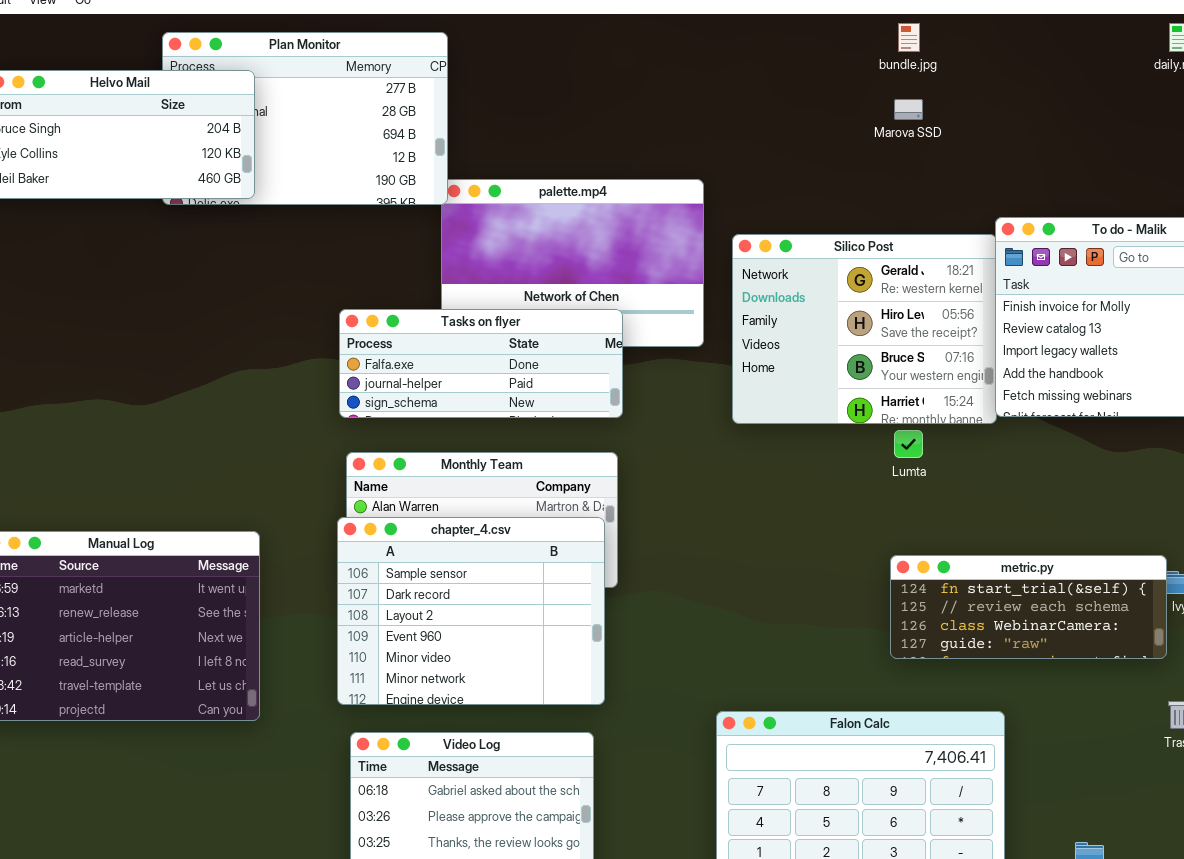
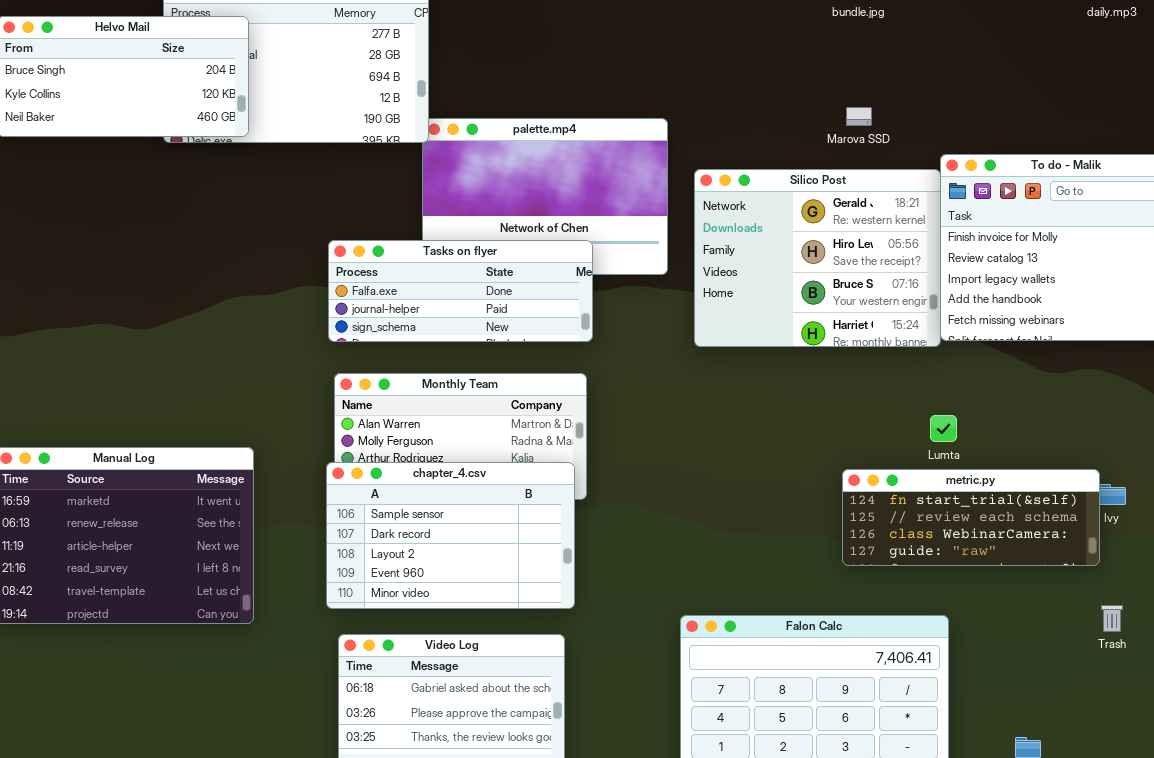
Marova SSD: [894,99,923,120] -> [846,107,872,126], moved
Lumta: [894,430,923,458] -> [930,415,957,442], moved
chapter_4.csv: [337,517,605,705] -> [326,462,575,609], resized

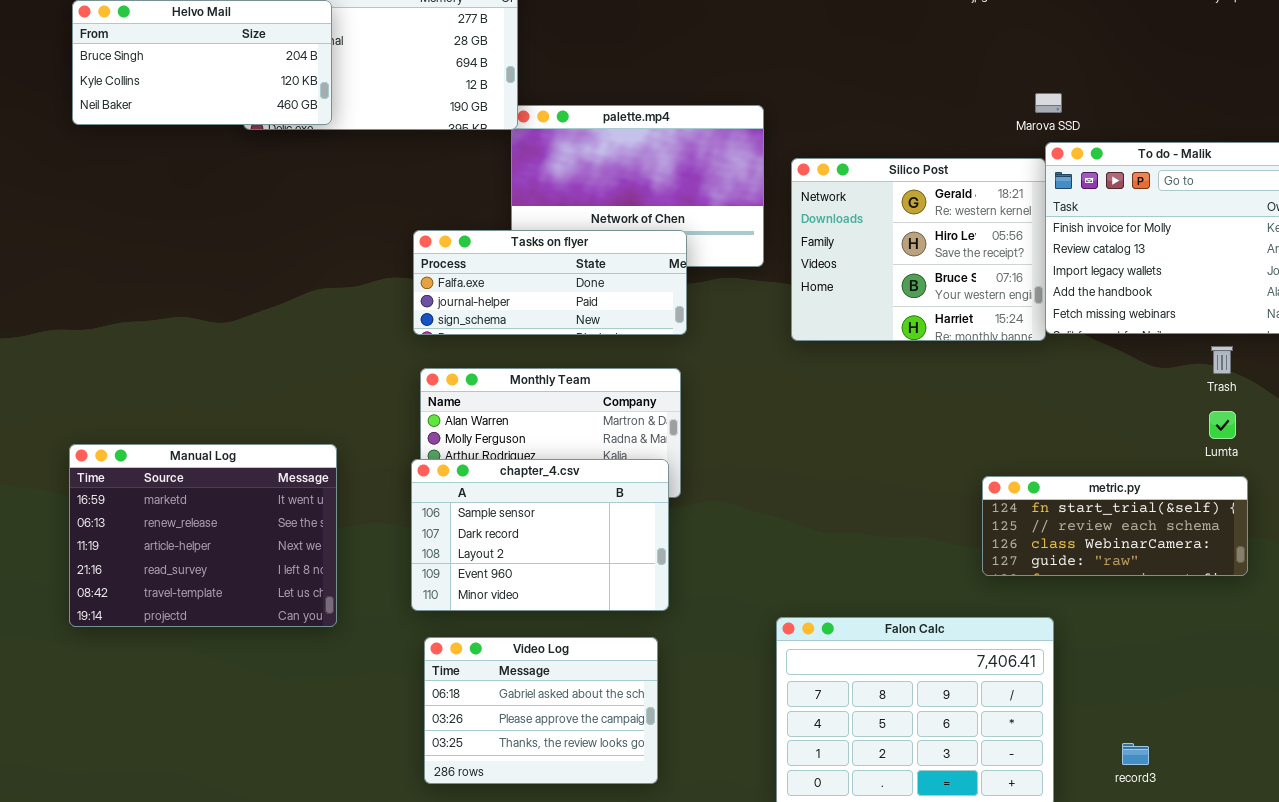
Marova SSD: [846,107,872,126] -> [1035,93,1062,113], moved
Lumta: [930,415,957,442] -> [1209,411,1236,439], moved
metric.py: [842,469,1100,566] -> [982,476,1248,576], moved
Trash: [1101,605,1123,632] -> [1211,346,1233,374], moved

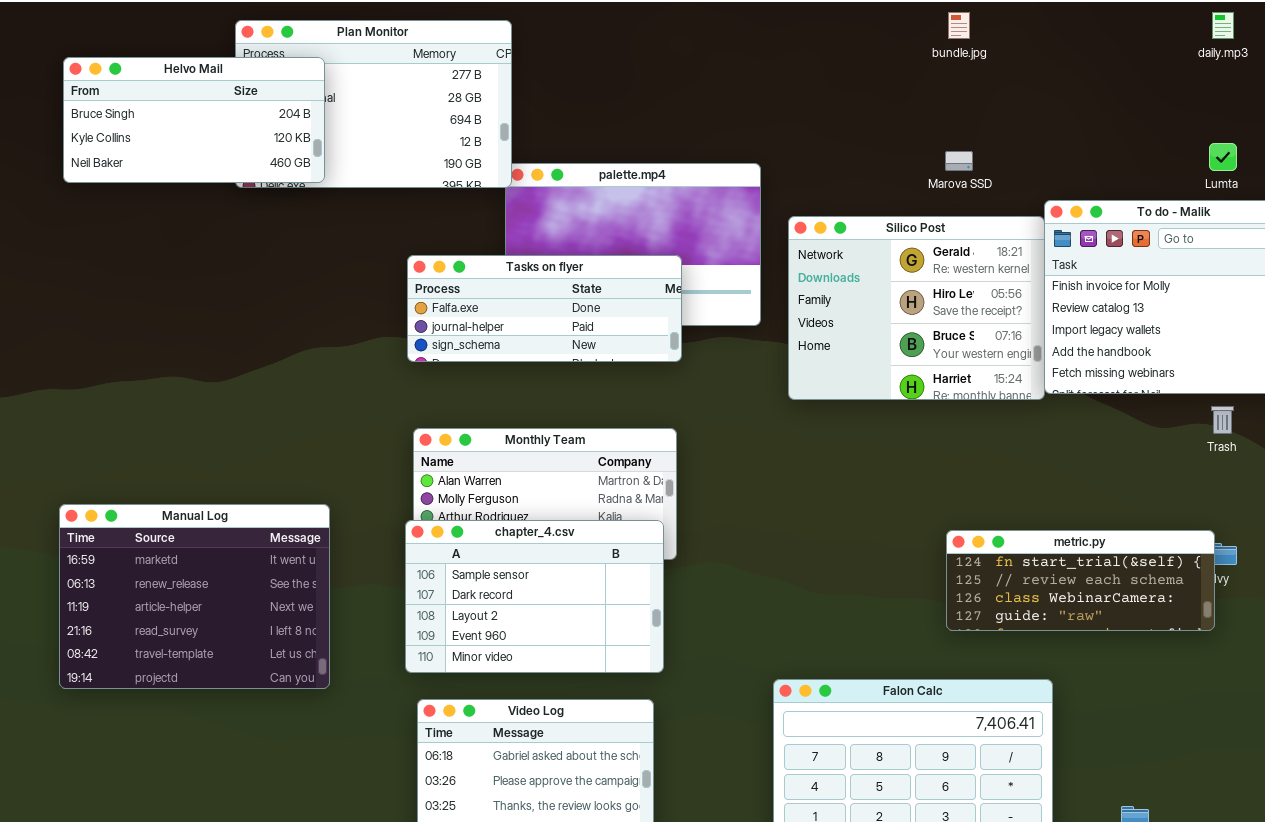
Marova SSD: [1035,93,1062,113] -> [945,151,973,171], moved
Tasks on flyer: [413,230,687,335] -> [407,255,682,362], moved
Lumta: [1209,411,1236,439] -> [1209,143,1237,171], moved
metric.py: [982,476,1248,576] -> [946,530,1215,631], moved

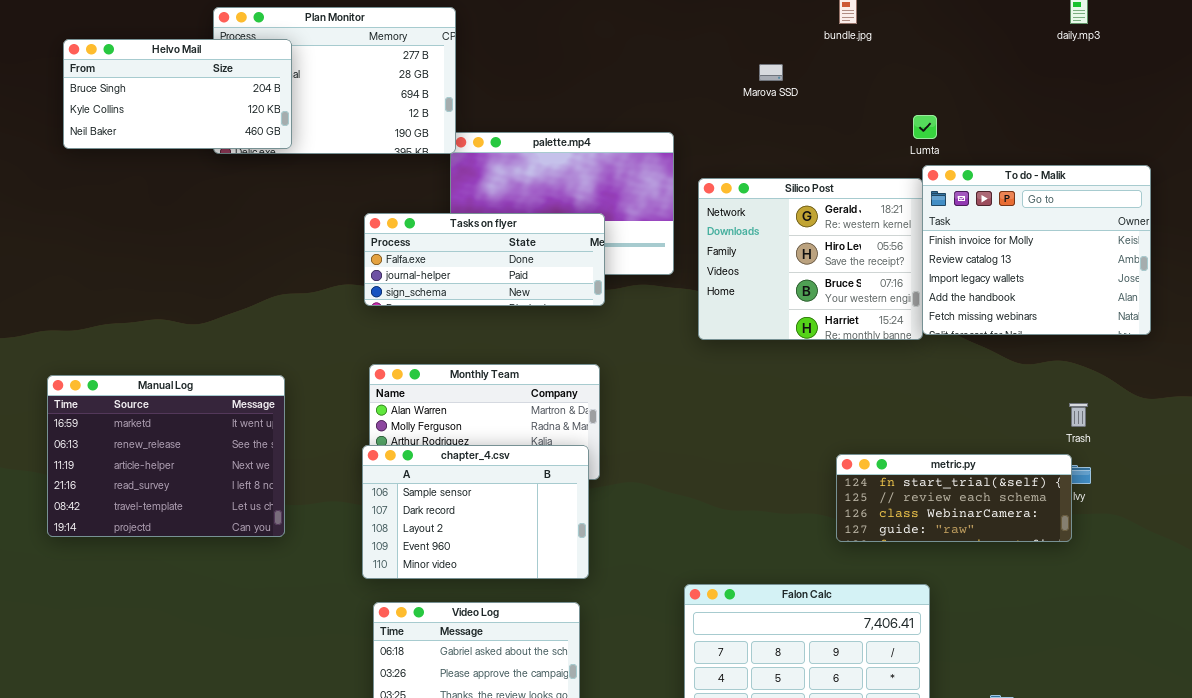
Lumta: [1209,143,1237,171] -> [913,115,937,139], moved
Marova SSD: [945,151,973,171] -> [759,64,783,81], moved
Trash: [1211,406,1234,434] -> [1069,403,1088,427], moved
Manual Log: [59,504,330,689] -> [47,375,285,537], moved

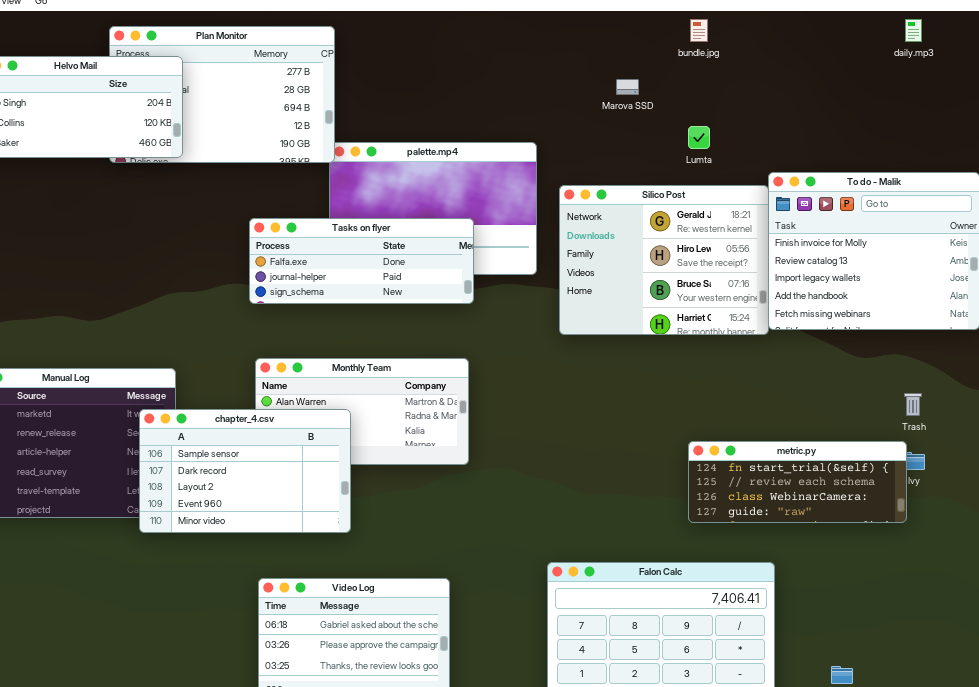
Lumta: [913,115,937,139] -> [688,126,710,149], moved
chapter_4.csv: [362,445,589,579] -> [139,409,351,533], moved

